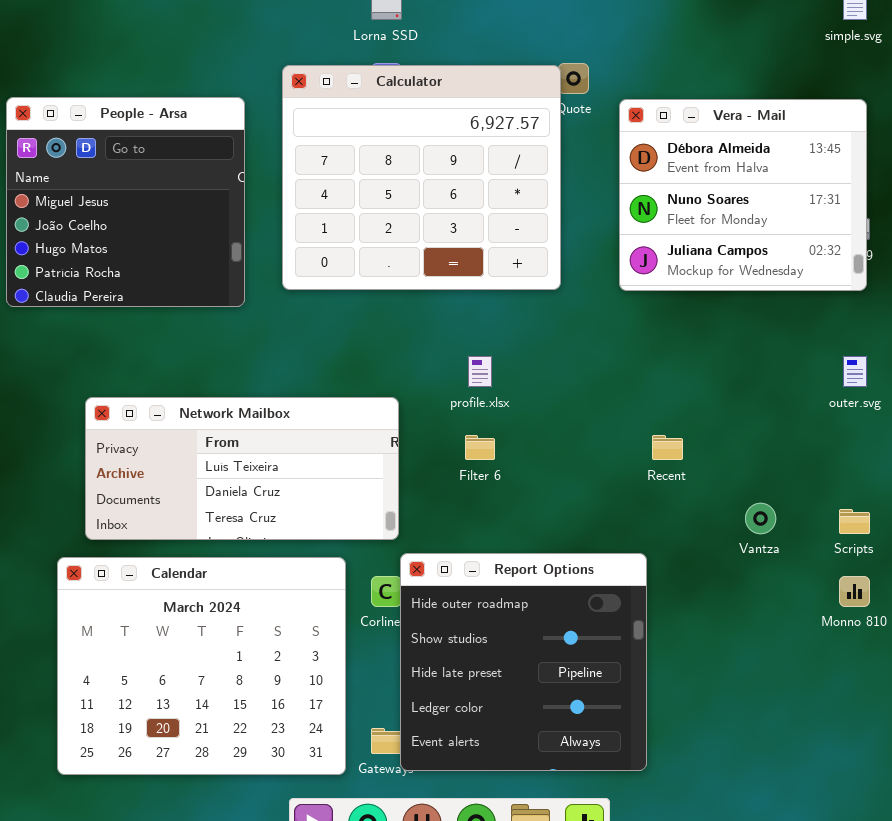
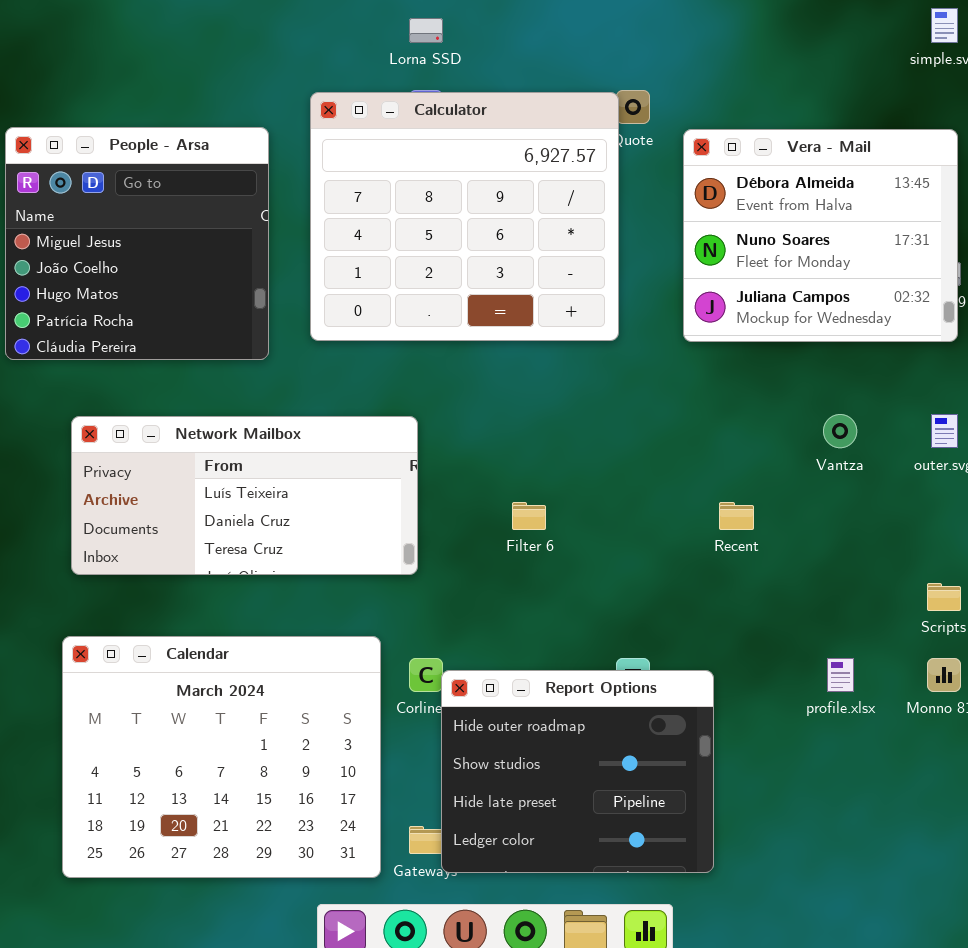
profile.xlsx: [468,356,492,387] -> [827,658,854,692], moved
Network Mailbox: [85,397,399,540] -> [71,416,418,575], moved
Vantza: [745,503,776,534] -> [823,414,857,448], moved
Report Options: [400,553,647,771] -> [441,670,714,873], resized

